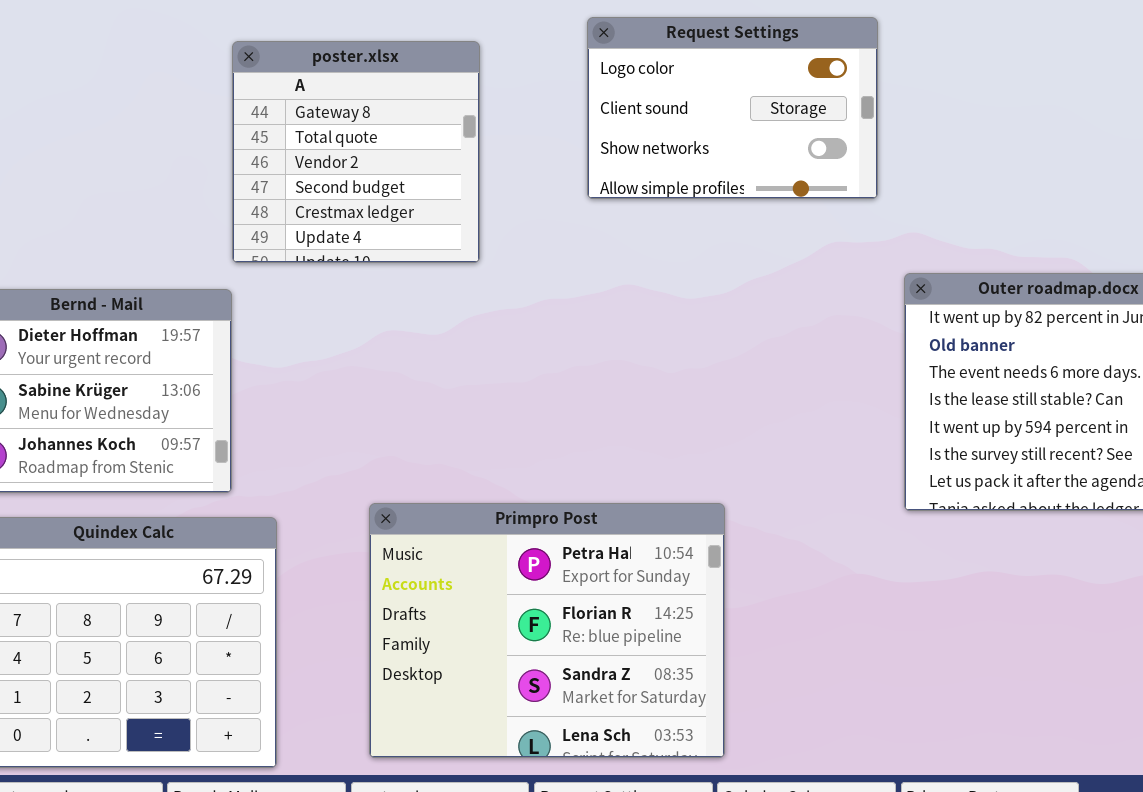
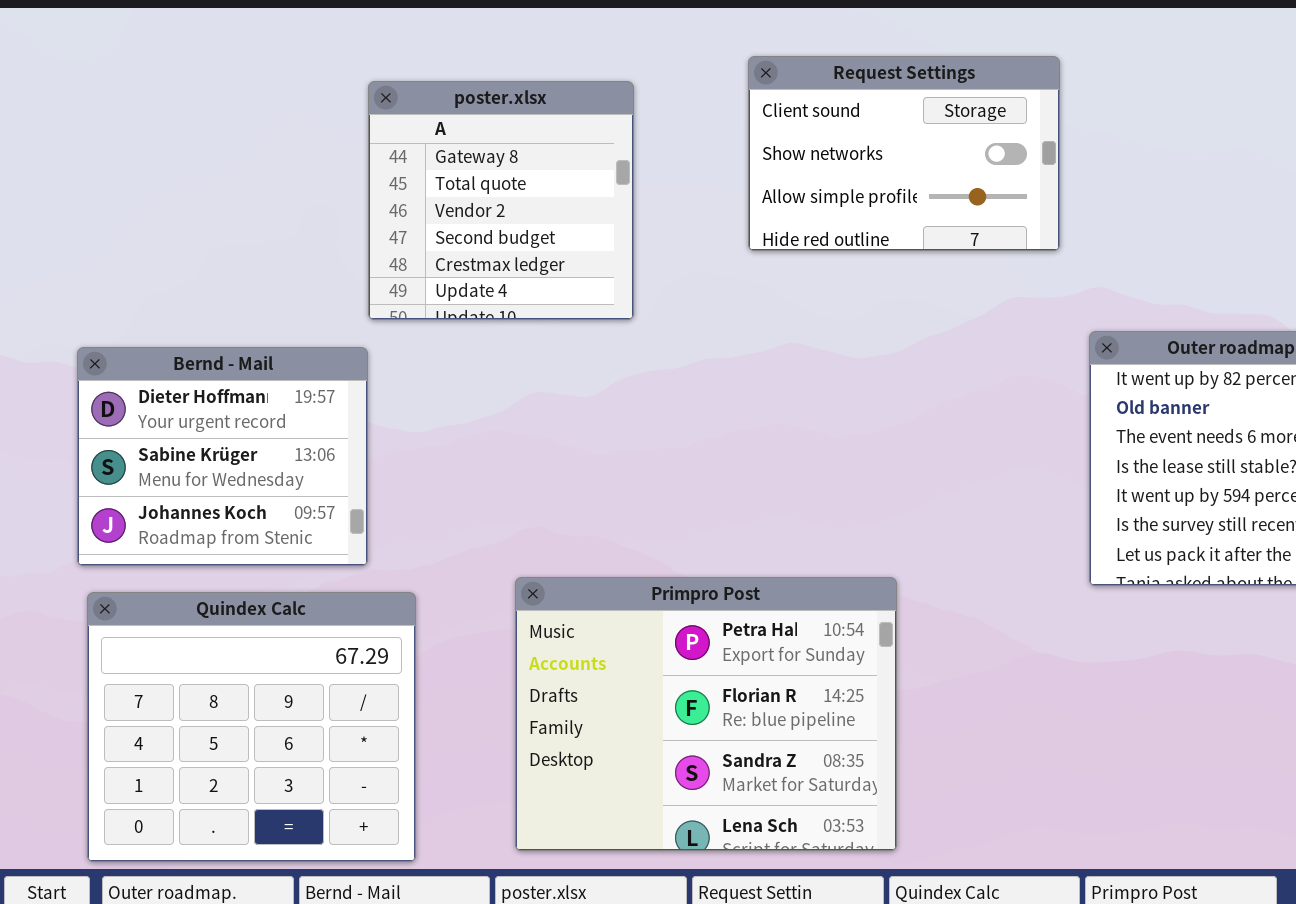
Request Settings: [587,17,878,199] -> [748,56,1060,251], scrolled down 1 row

